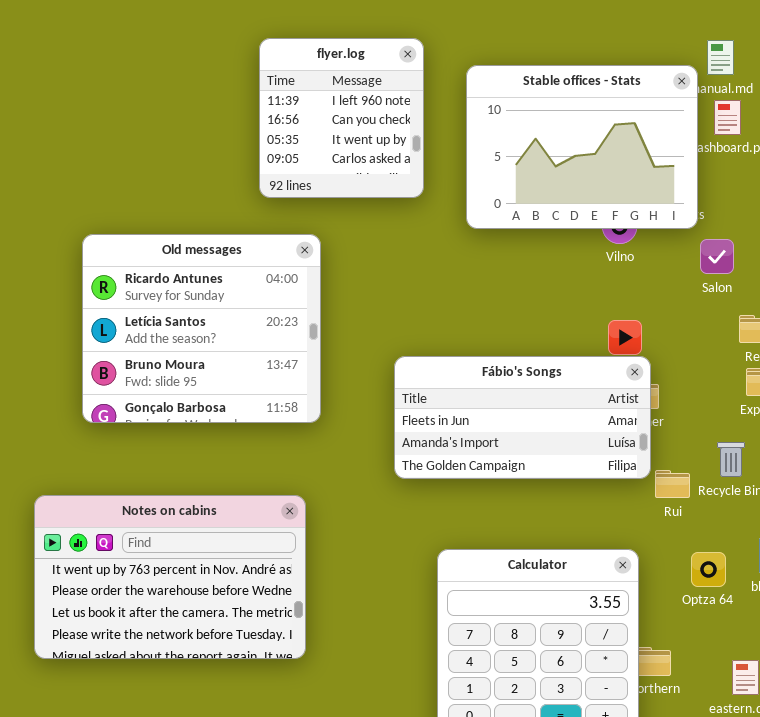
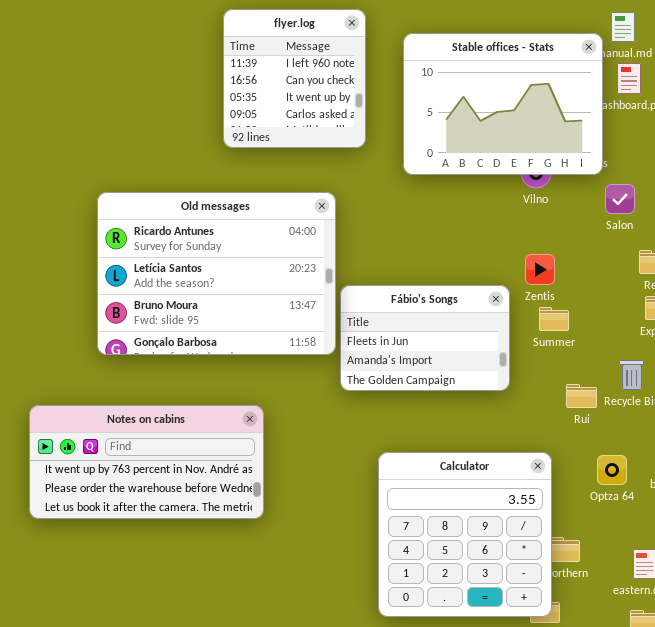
Old messages: [82,234,321,423] -> [97,192,336,355], moved, resized
Fábio's Songs: [394,356,651,479] -> [340,285,510,391], resized
Notes on cabins: [34,495,306,659] -> [29,405,264,519], resized

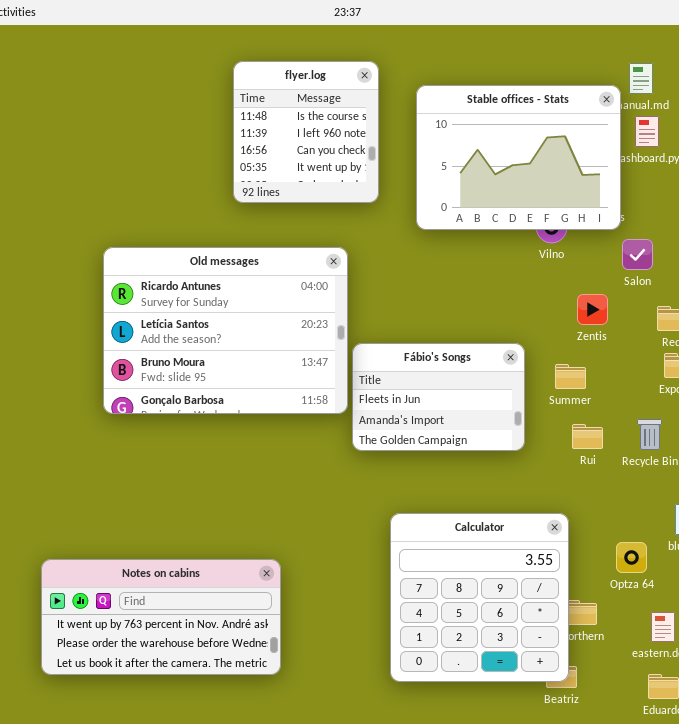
flyer.log: [223,9,366,148] -> [233,61,379,203], scrolled up 1 row
Zentis: [525,254,555,285] -> [577,294,608,325], moved
Rui: [566,384,597,408] -> [572,424,603,449], moved
Notes on cabins: [29,405,264,519] -> [41,559,281,675], moved
Optza 64: [597,455,627,485] -> [616,542,647,573], moved

